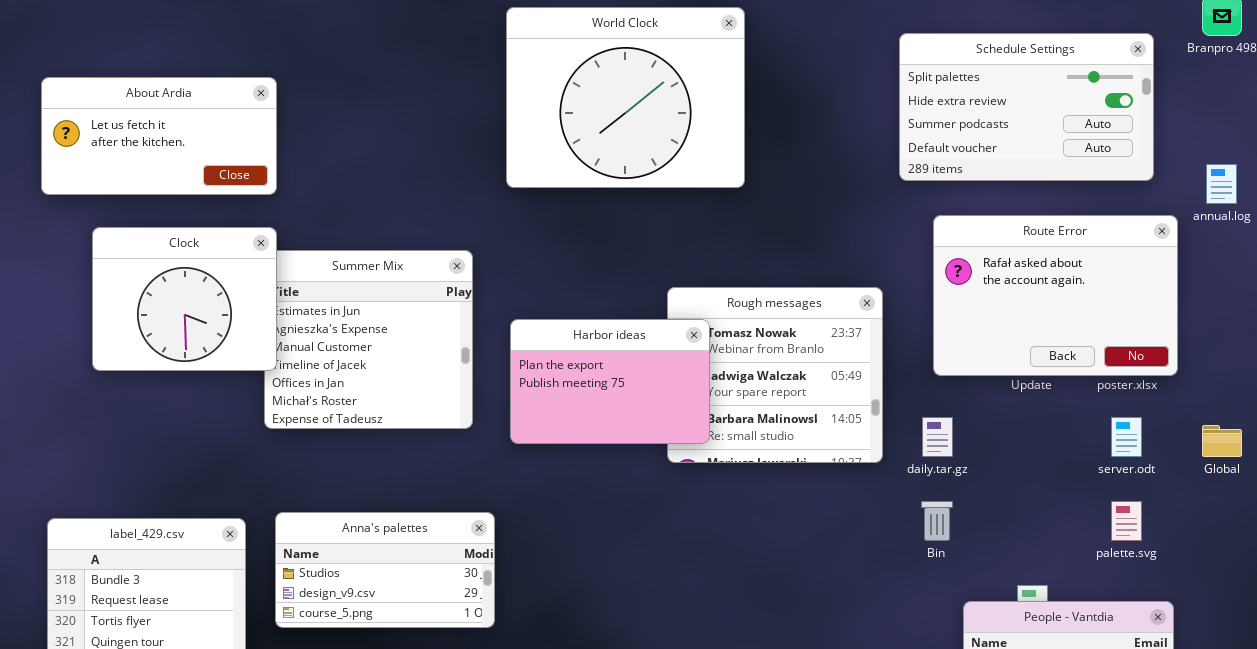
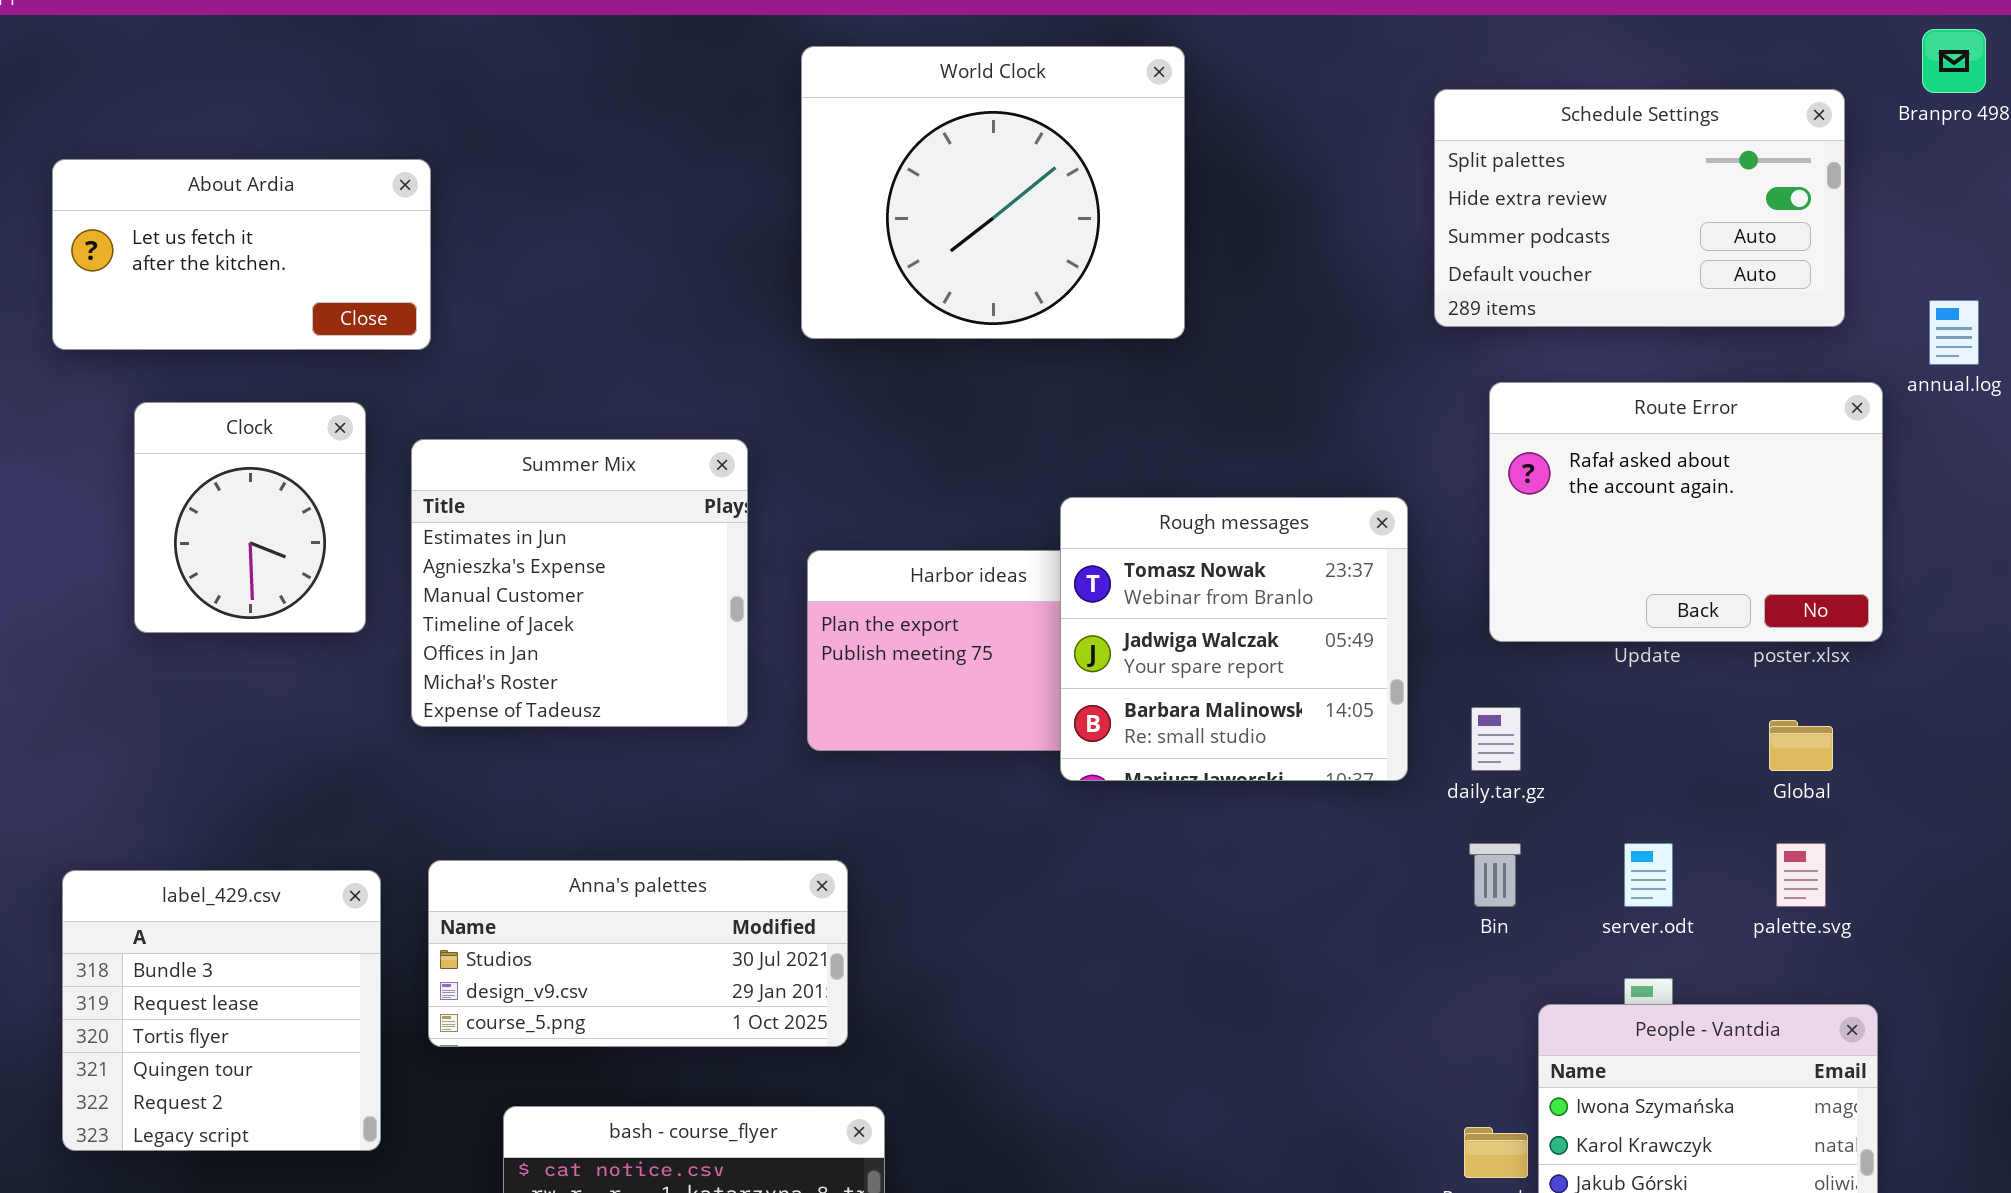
Clock: [92,227,277,371] -> [134,402,366,633], resized
Rough messages: [667,287,883,463] -> [1060,497,1408,781], raised
server.odt: [1111,417,1142,457] -> [1624,843,1673,907], moved
Global: [1202,425,1242,457] -> [1769,720,1833,771], moved
Anna's palettes: [275,512,495,628] -> [428,860,848,1047], resized

